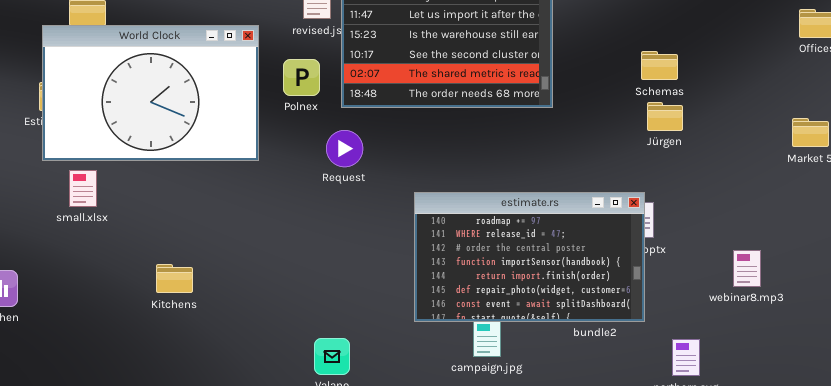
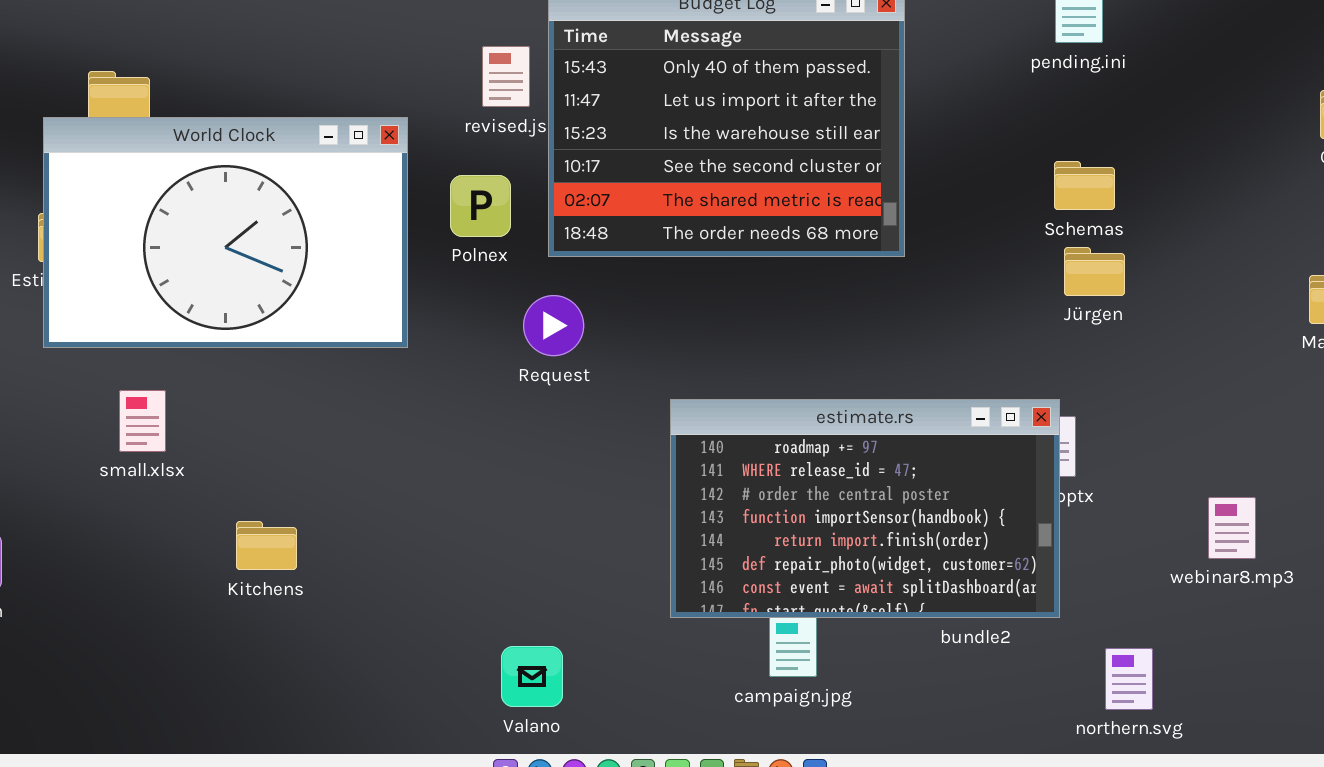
small.xlsx: [69,170,97,207] -> [119,390,166,452], moved

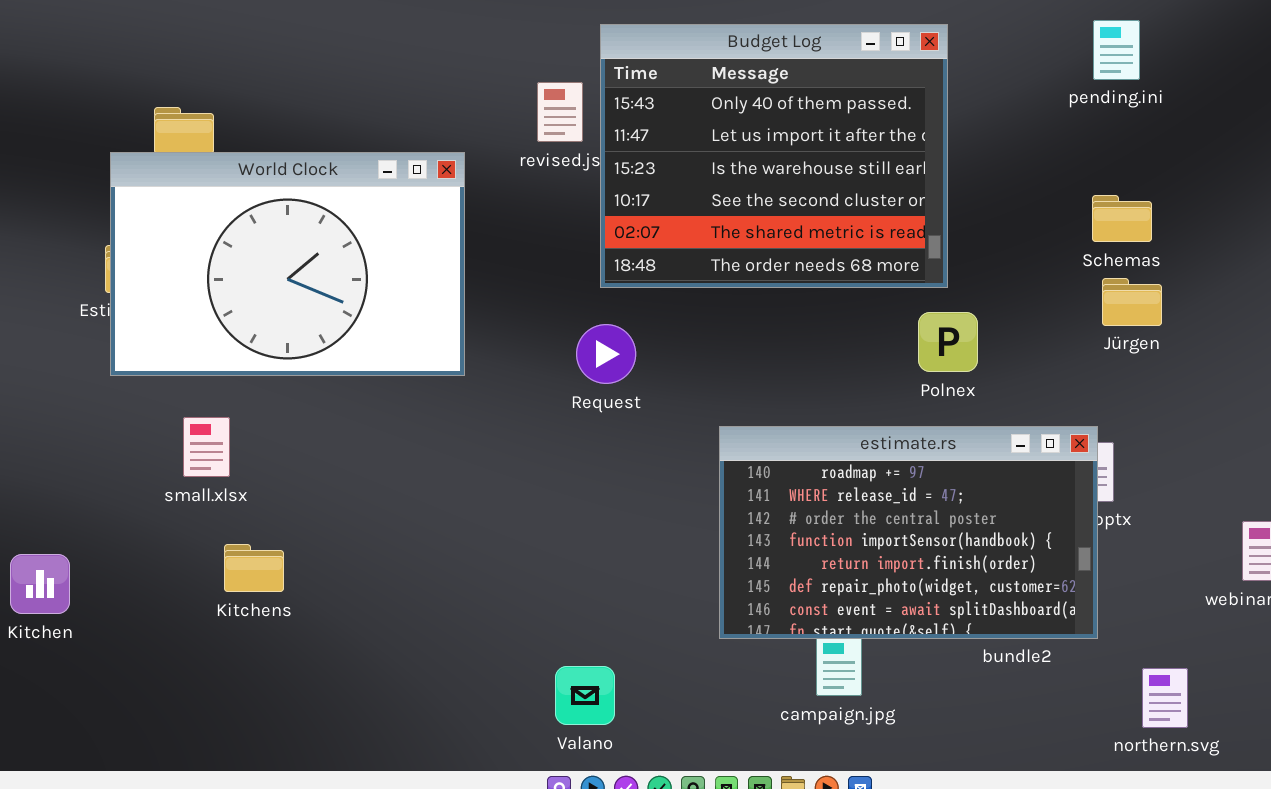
Polnex: [450,175,511,237] -> [918,312,978,372], moved
Kitchens: [236,521,297,570] -> [224,544,284,592], moved

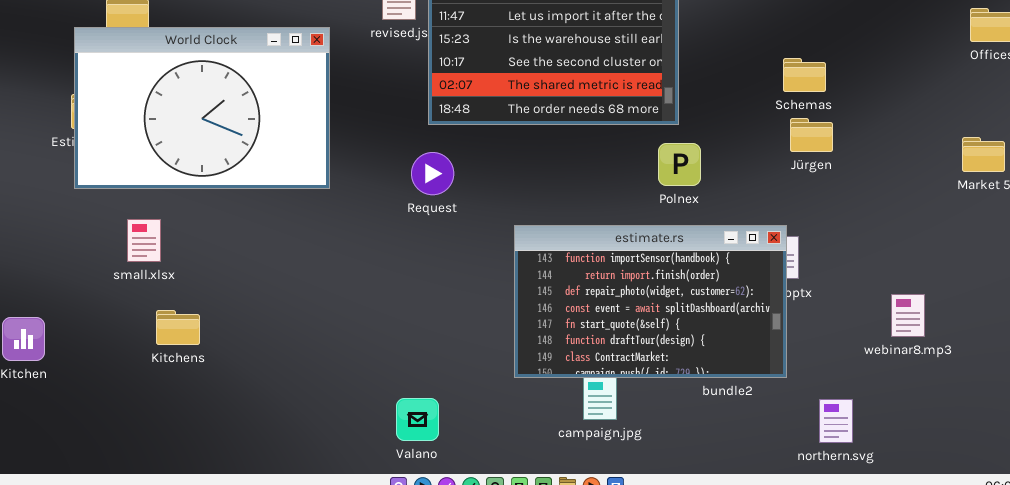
estimate.rs: [719,426,1098,639] -> [514,225,787,378], scrolled down 3 rows

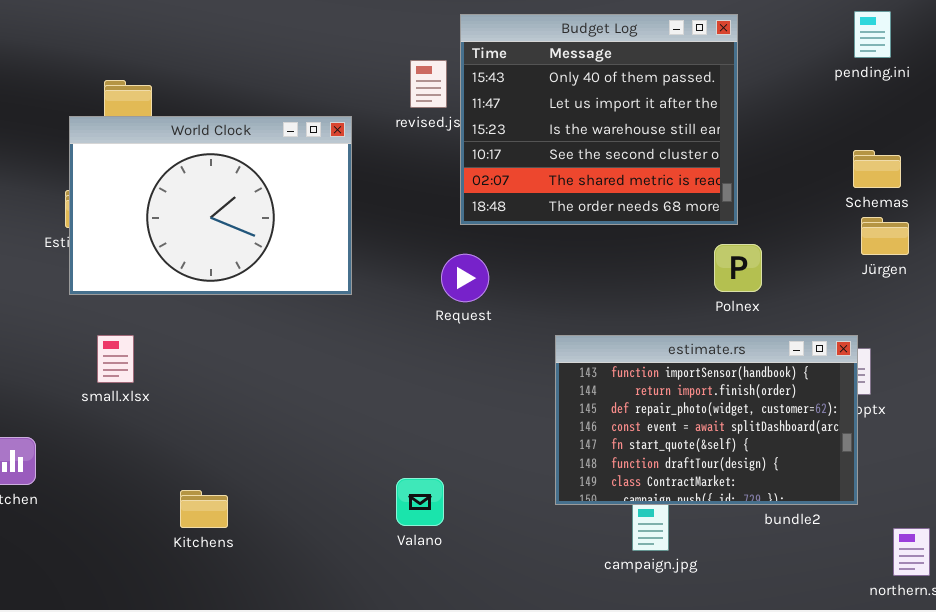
small.xlsx: [127,219,161,262] -> [97,335,134,383], moved
Kitchens: [156,310,200,345] -> [180,490,228,528], moved
Valano: [396,398,439,441] -> [396,478,444,526], moved

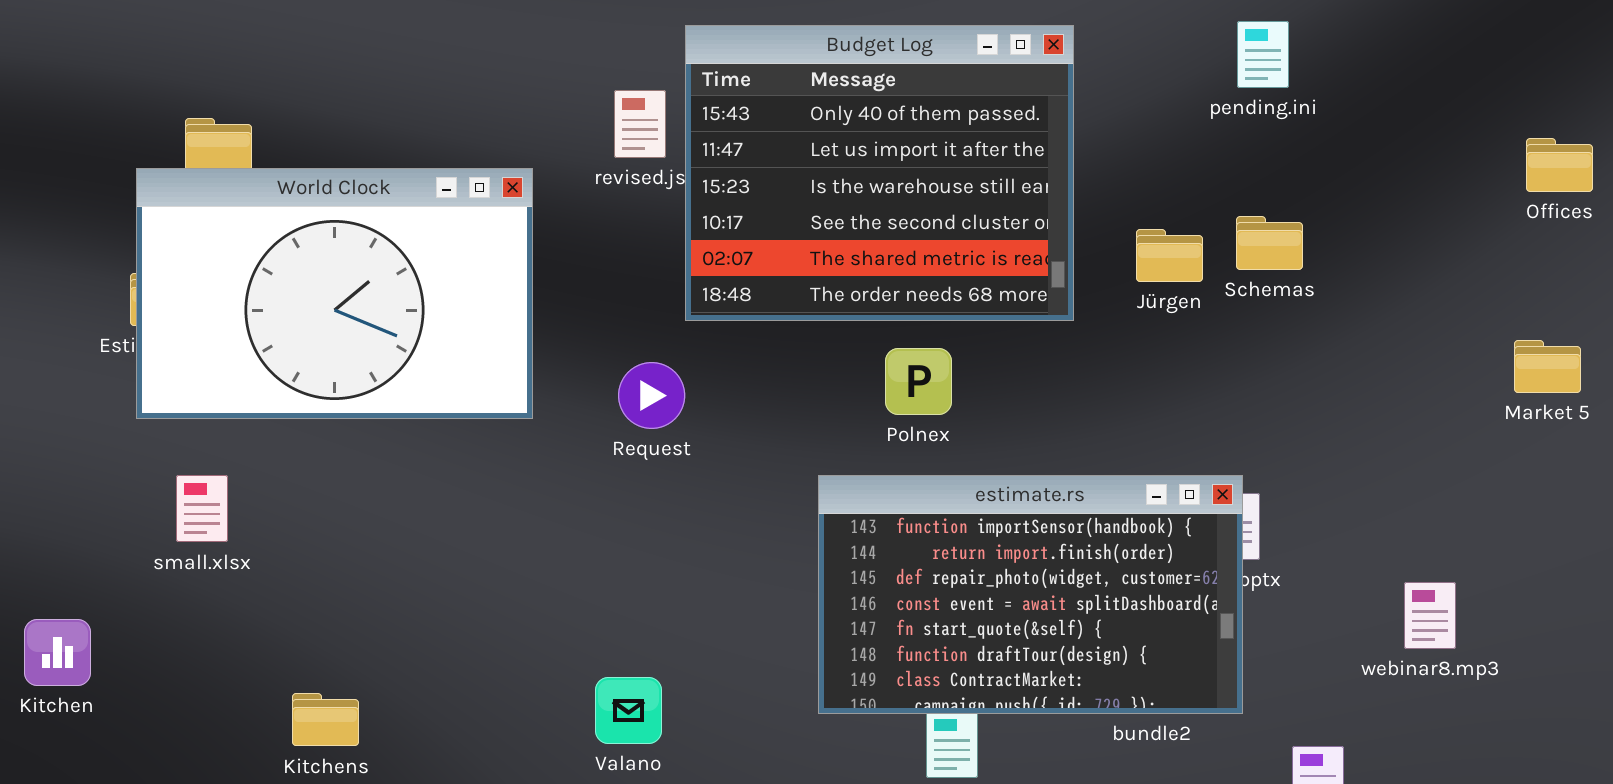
Jürgen: [861,217,909,255] -> [1136,229,1203,282], moved
Polnex: [714,244,762,292] -> [885,348,952,415], moved
Request: [441,254,489,302] -> [618,362,685,429], moved

